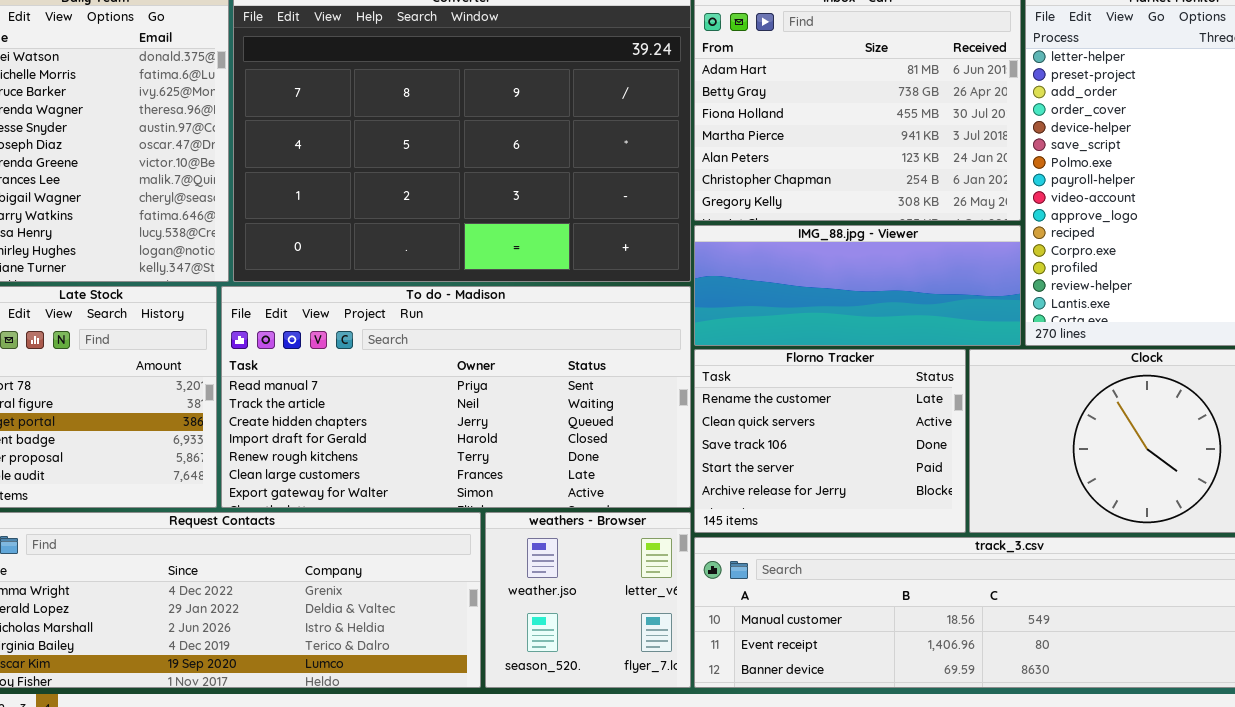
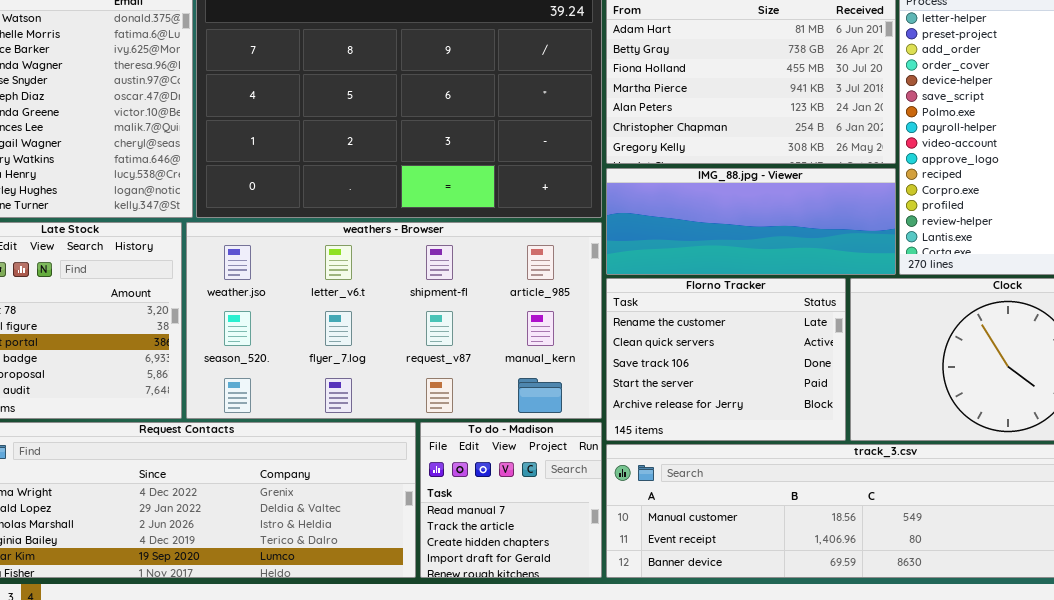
To do - Madison: [221,286,691,508] -> [420,422,602,578], moved, resized
weathers - Browser: [485,512,691,688] -> [186,222,602,419], moved, resized

